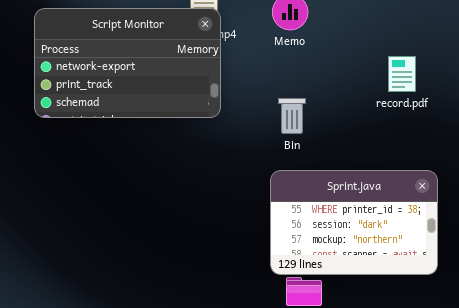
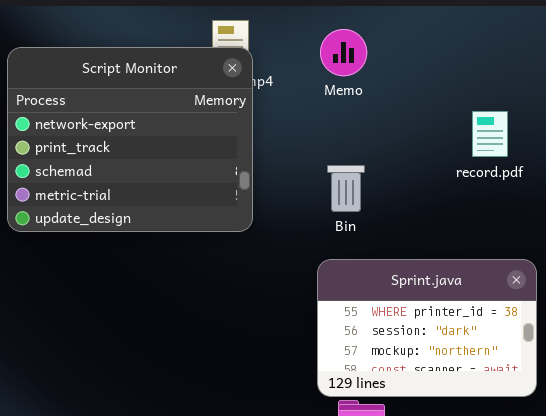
Script Monitor: [34,8,221,118] -> [7,47,253,232], resized

